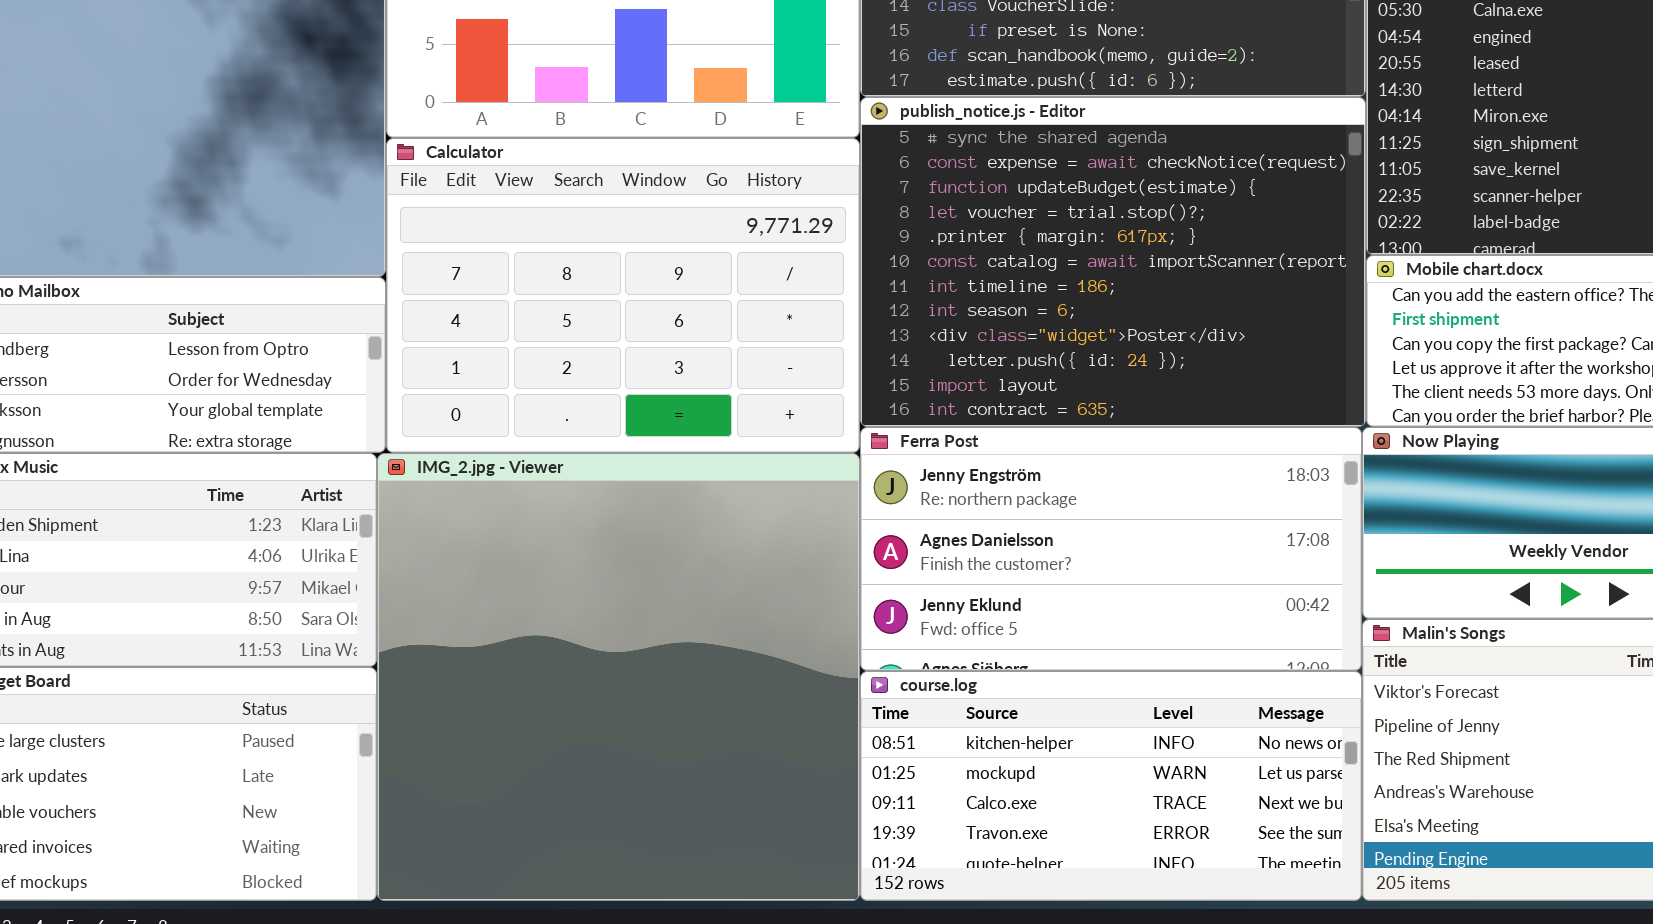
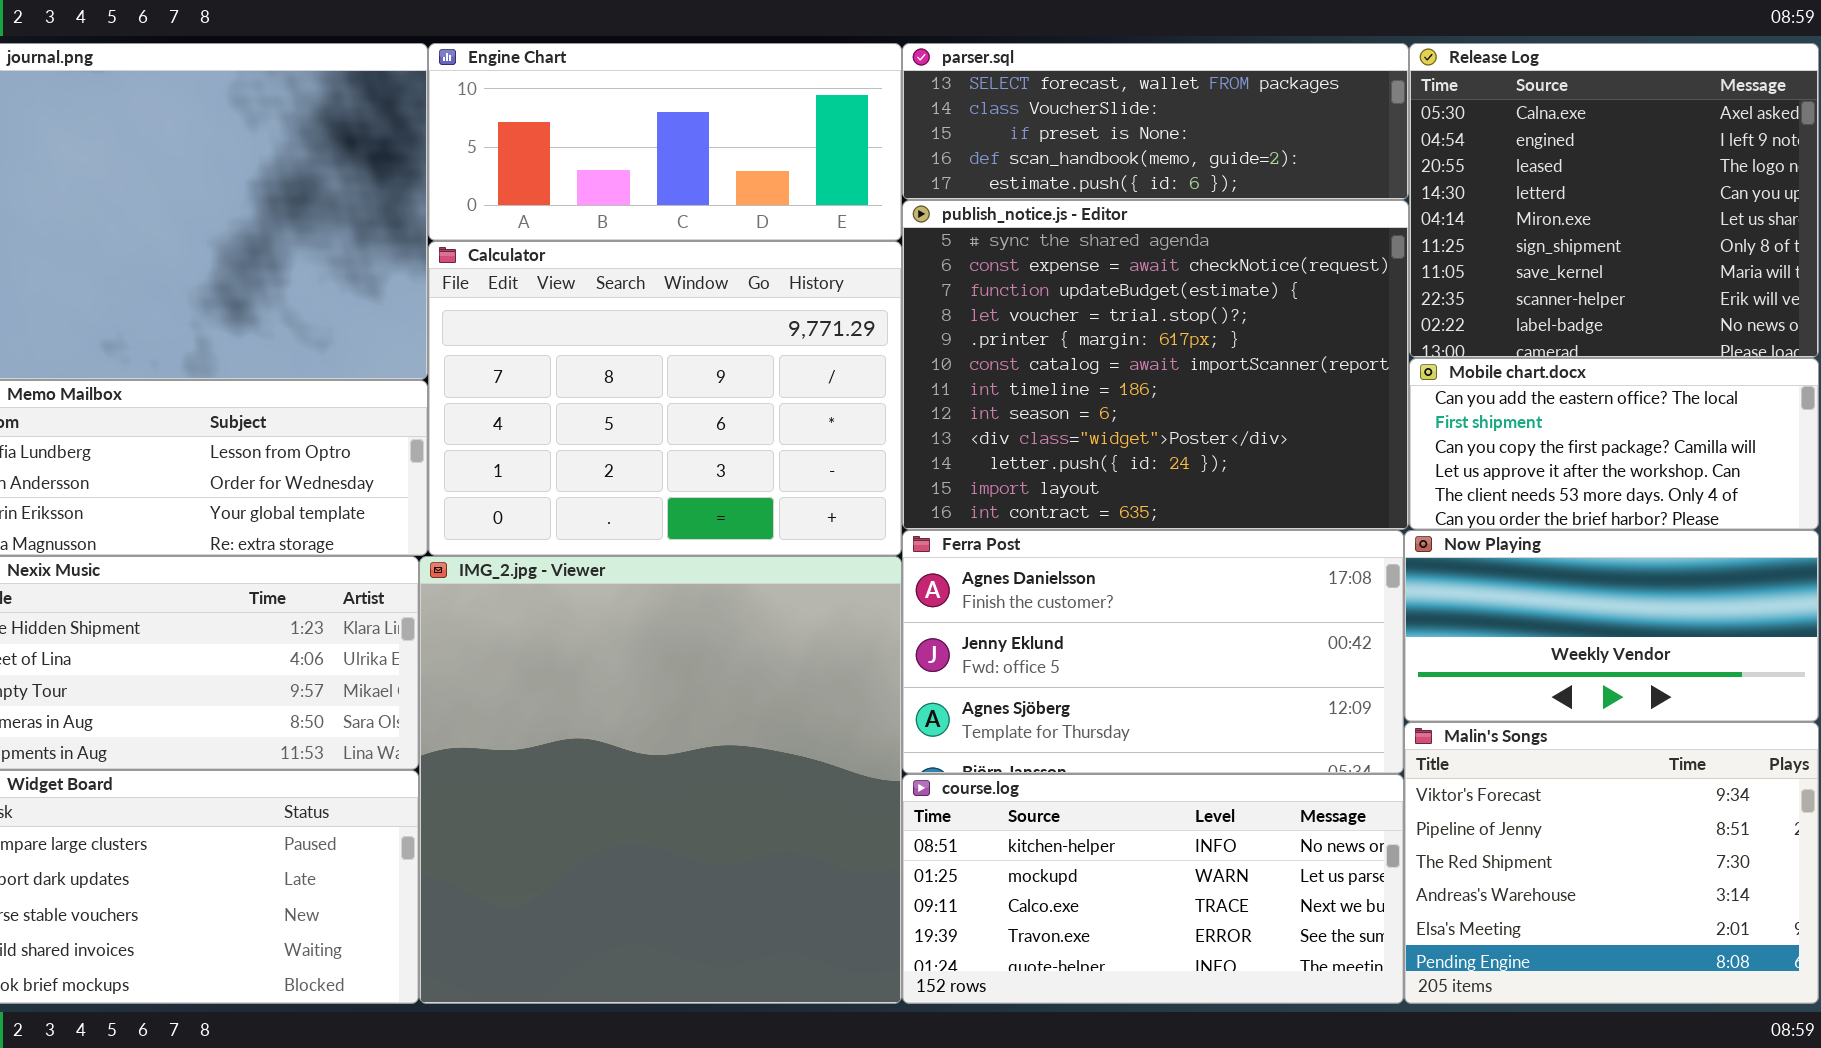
Ferra Post: [860,427,1362,671] -> [902,530,1404,774], scrolled down 1 row

